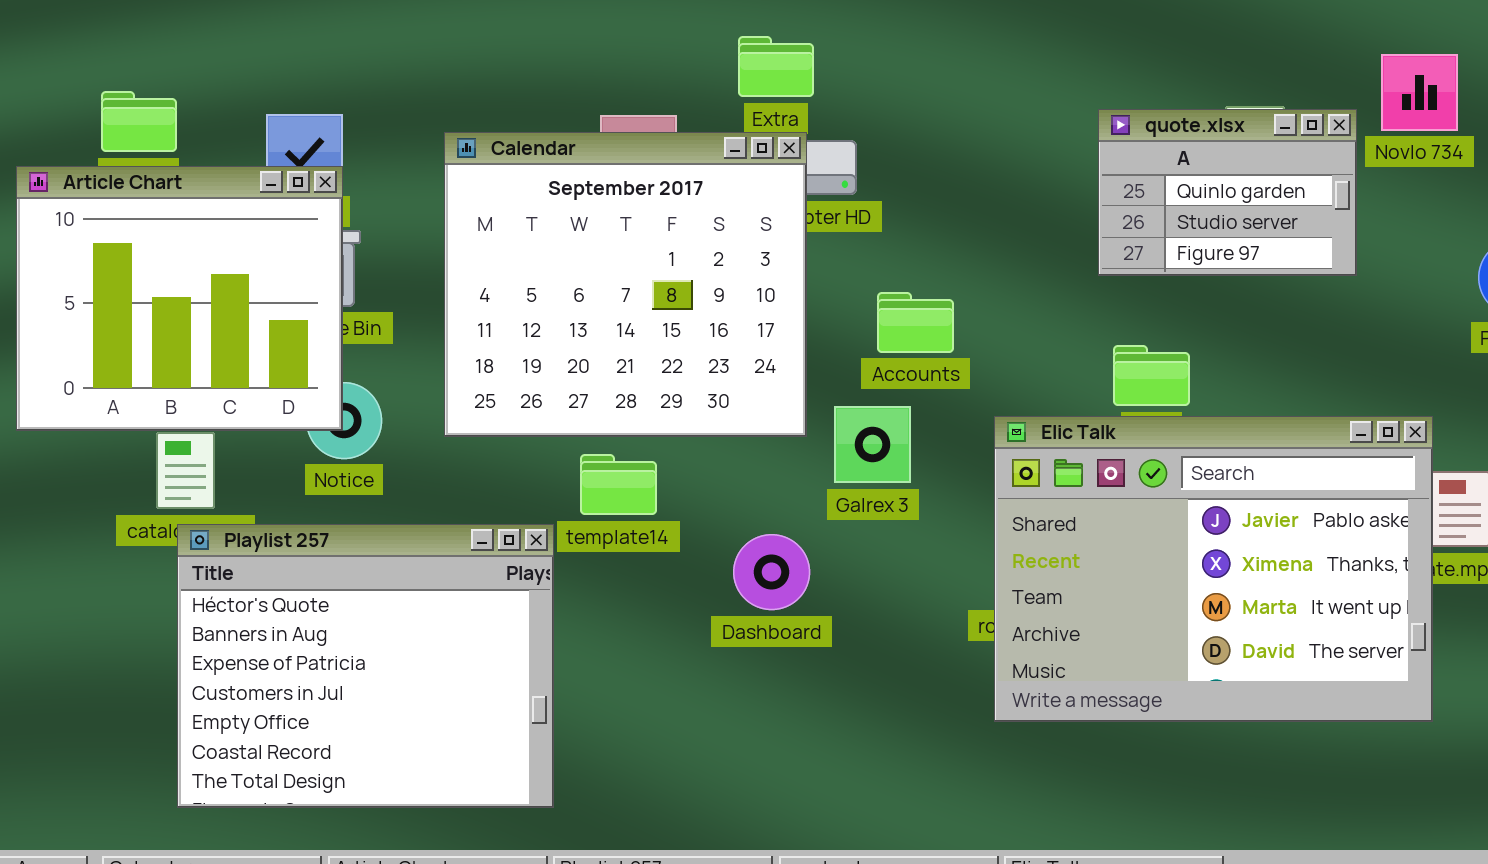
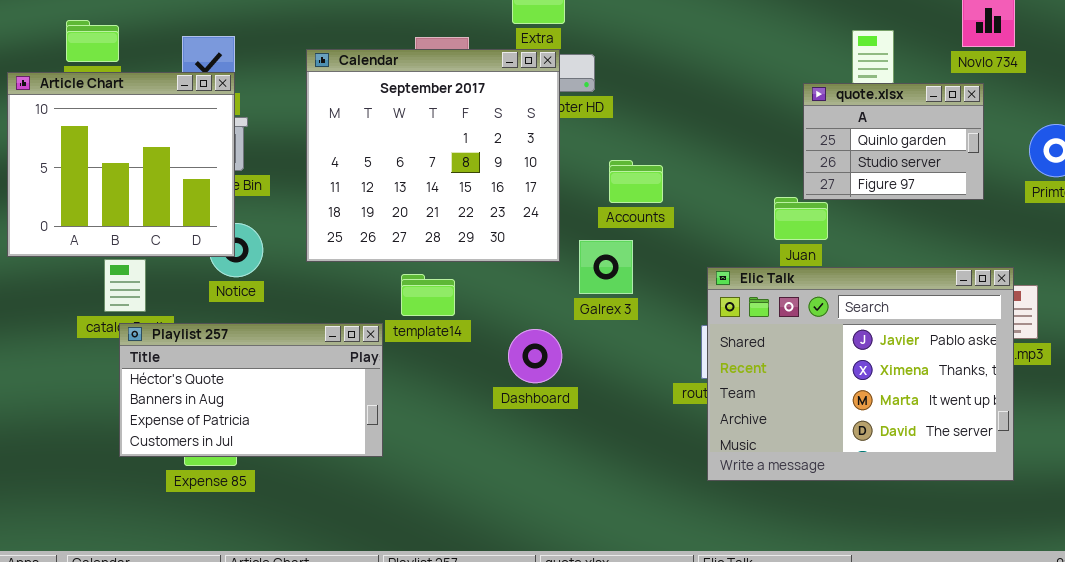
quote.xlsx: [1098,109,1357,276] -> [803,83,984,200], moved
Elic Talk: [994,416,1433,722] -> [707,267,1014,481], moved
Playlist 257: [177,524,554,808] -> [119,323,383,457], resized

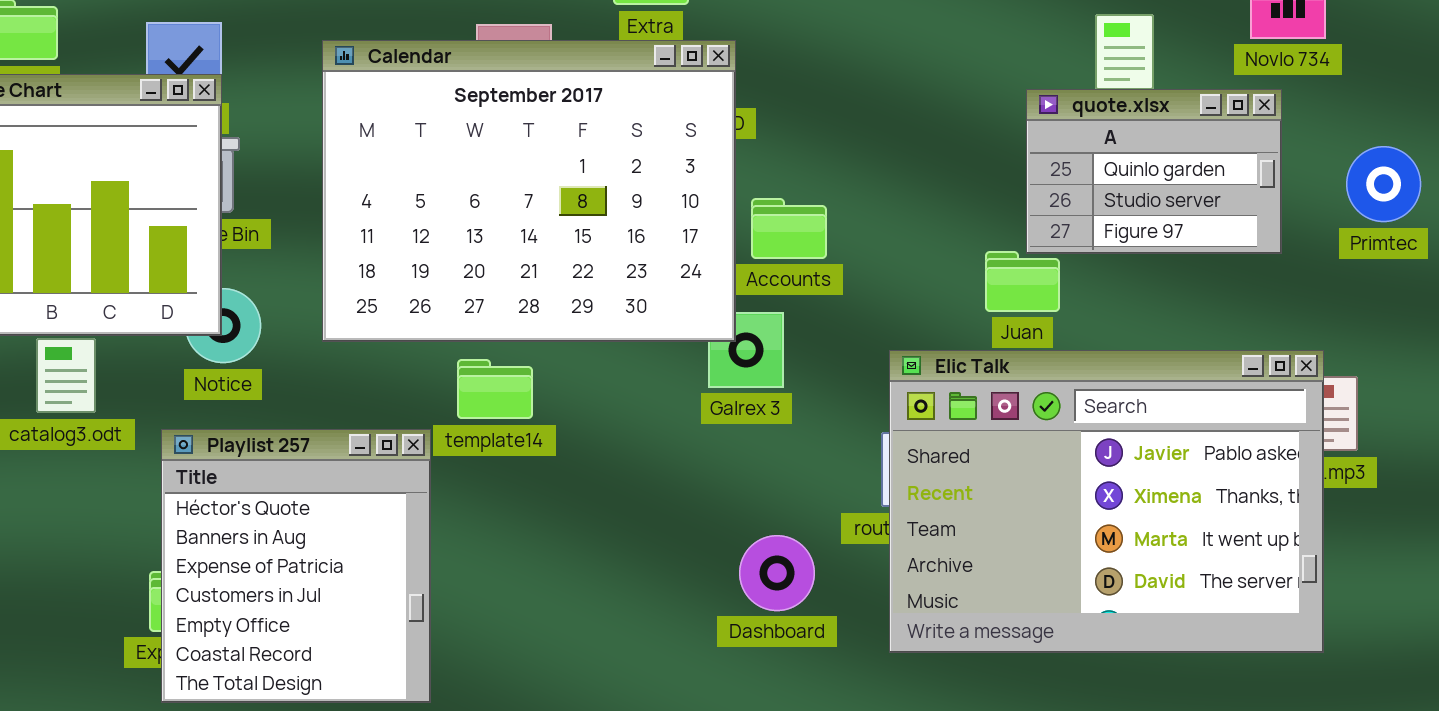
Calendar: [306,49,560,262] -> [322,40,736,342], resized
Playlist 257: [119,323,383,457] -> [161,429,431,703], resized
Dashboard: [508,329,562,383] -> [739,535,815,611], moved

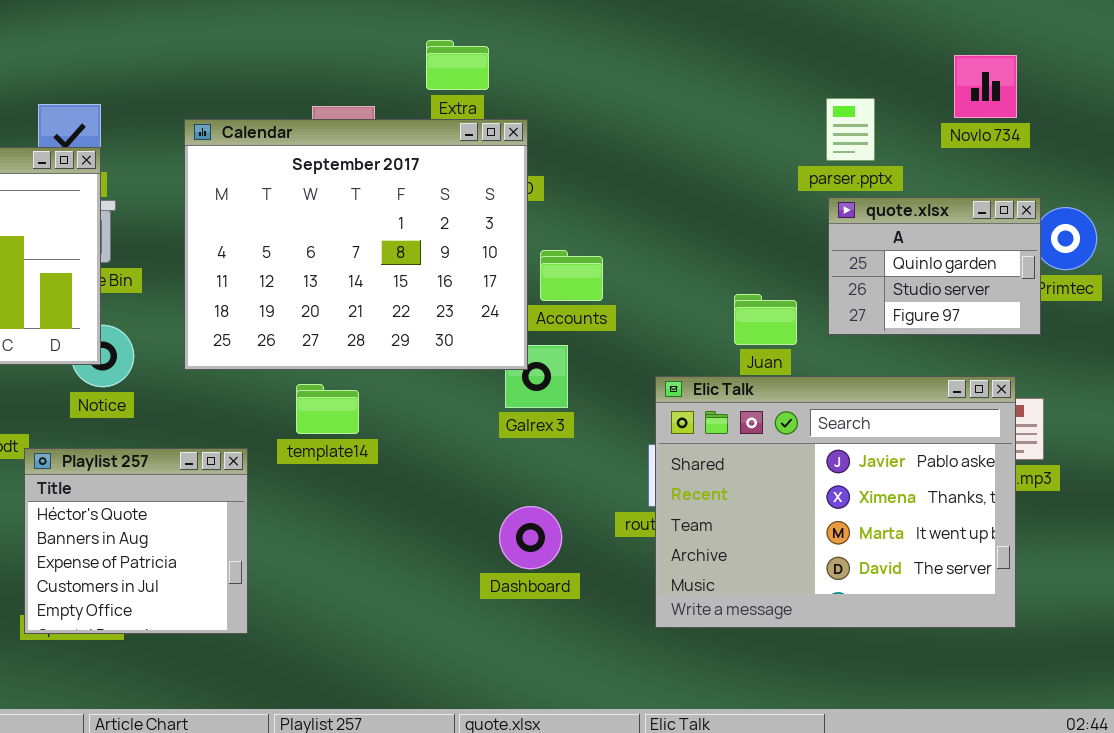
quote.xlsx: [1026,89,1282,254] -> [828,197,1041,335], moved
Playlist 257: [161,429,431,703] -> [24,448,248,634], moved, resized
Dashboard: [739,535,815,611] -> [499,506,562,569], moved

